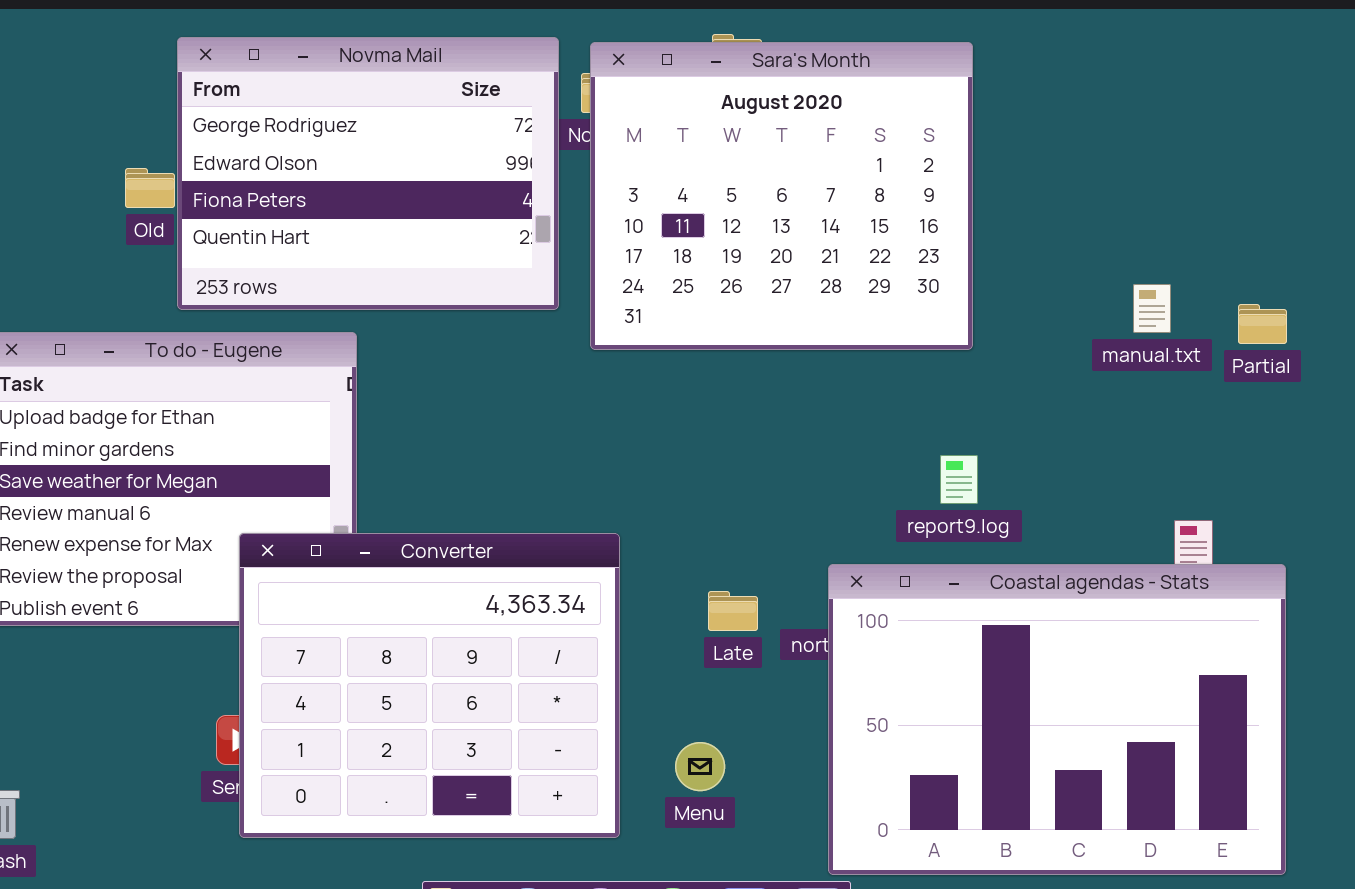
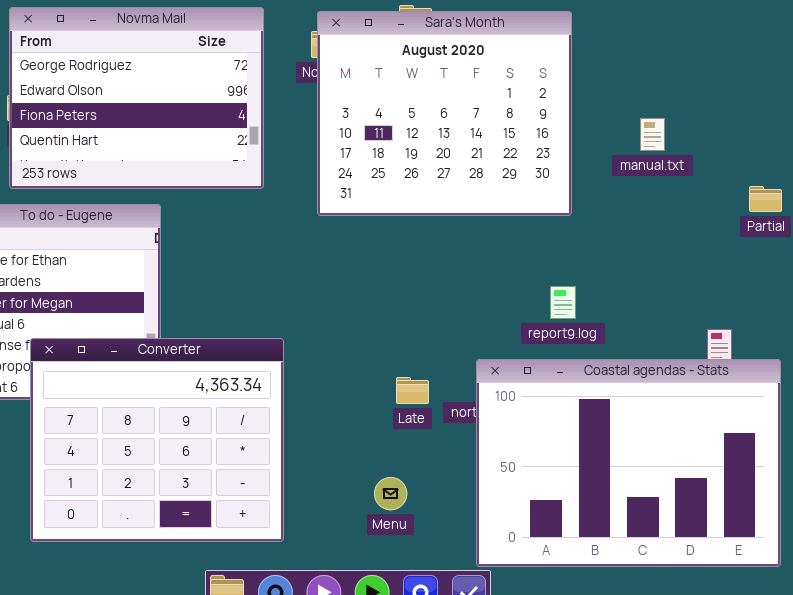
Novma Mail: [177,37,559,310] -> [9,7,264,189], moved
manual.txt: [1133,284,1171,333] -> [640,118,665,151], moved
Converter: [239,533,620,838] -> [30,338,284,542], moved

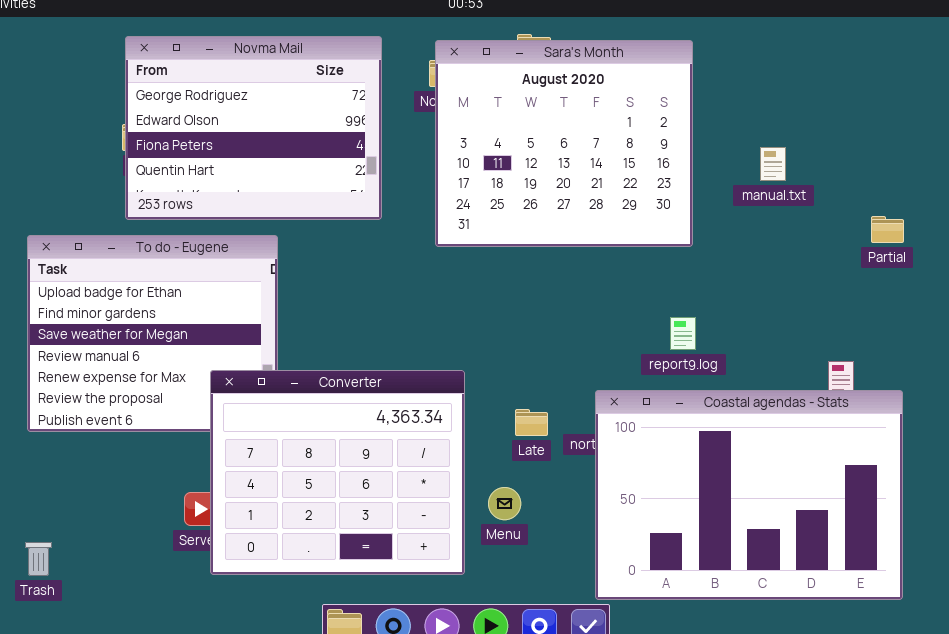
Converter: [30,338,284,542] -> [210,370,465,575], moved
Menu: [374,477,407,510] -> [488,487,521,520], moved

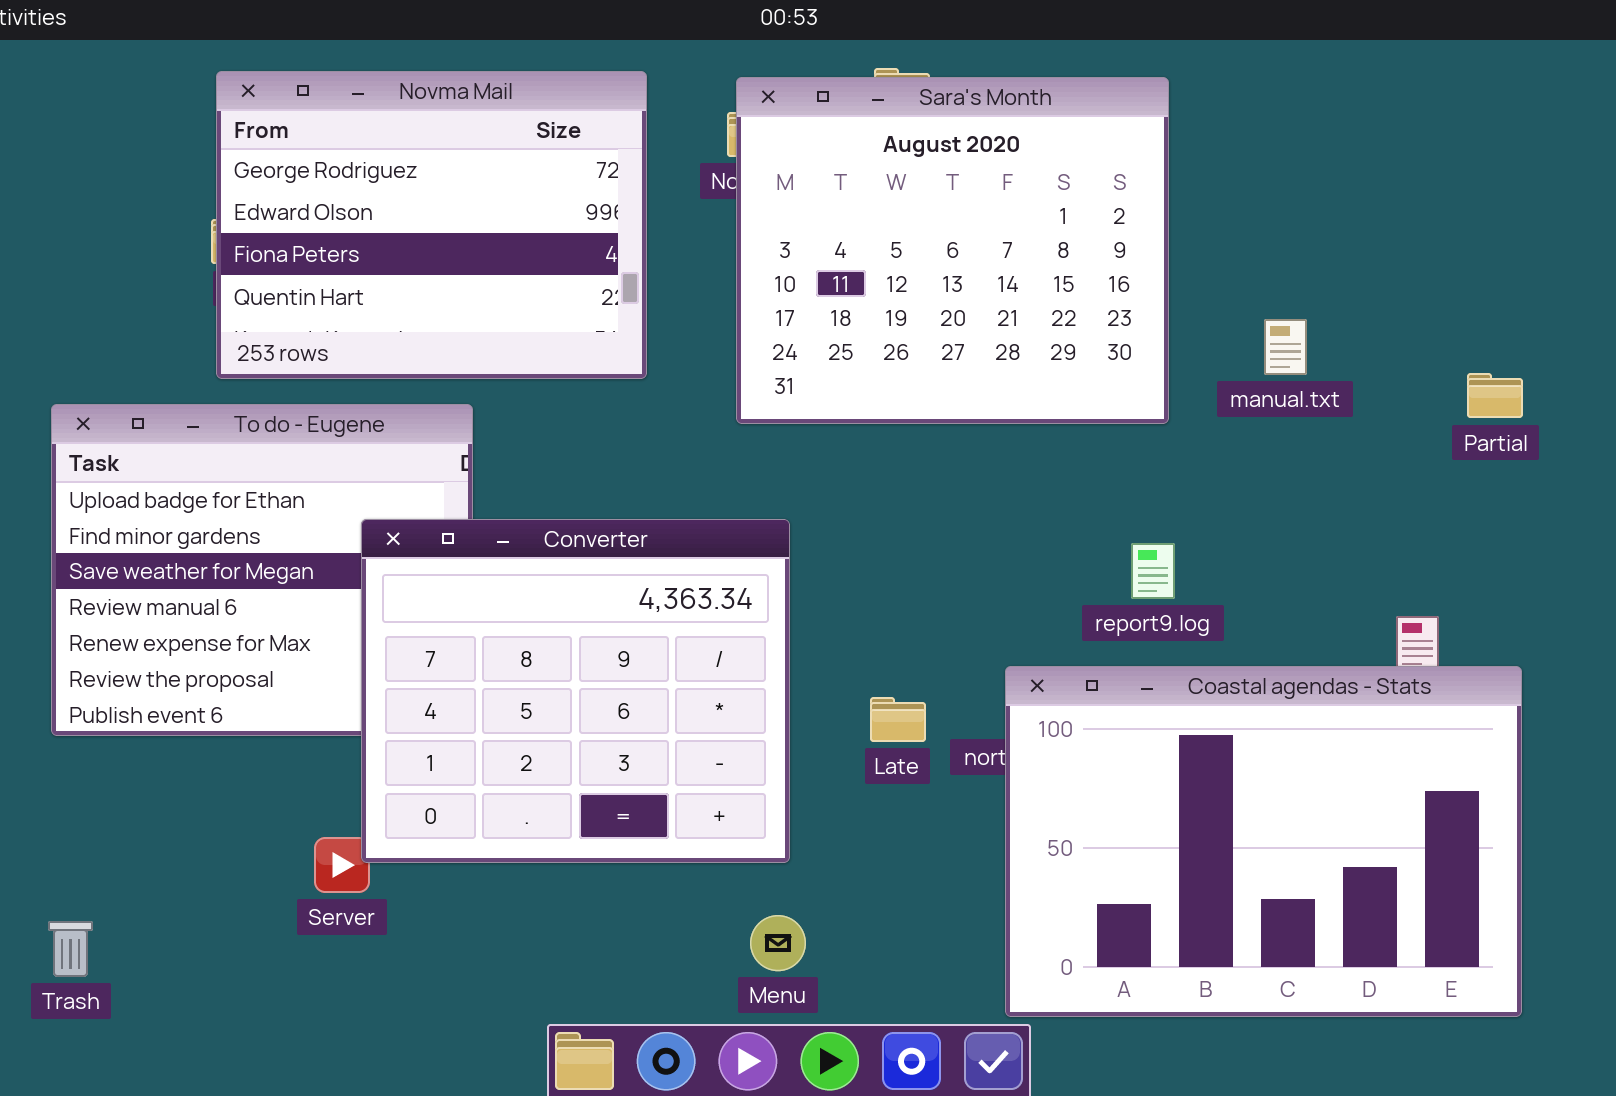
manual.txt: [760,147,786,181] -> [1264,319,1307,375], moved
Converter: [210,370,465,575] -> [361,519,790,863], moved
Menu: [488,487,521,520] -> [750,915,806,971], moved

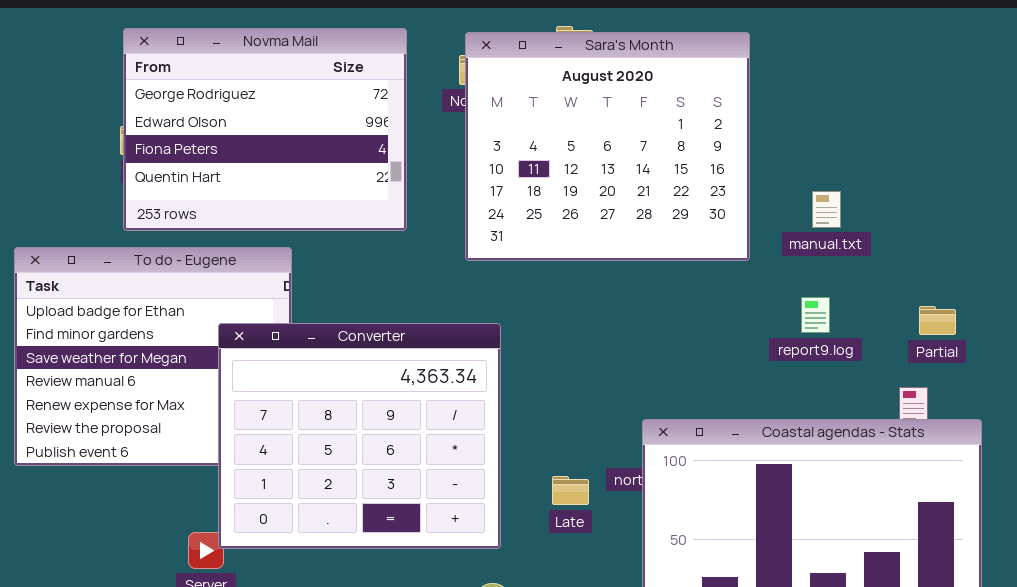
Partial: [1467,373,1523,418] -> [919,306,956,335], moved
report9.log: [1131,543,1175,599] -> [801,297,830,333], moved
Late: [870,697,926,742] -> [552,476,589,505], moved

